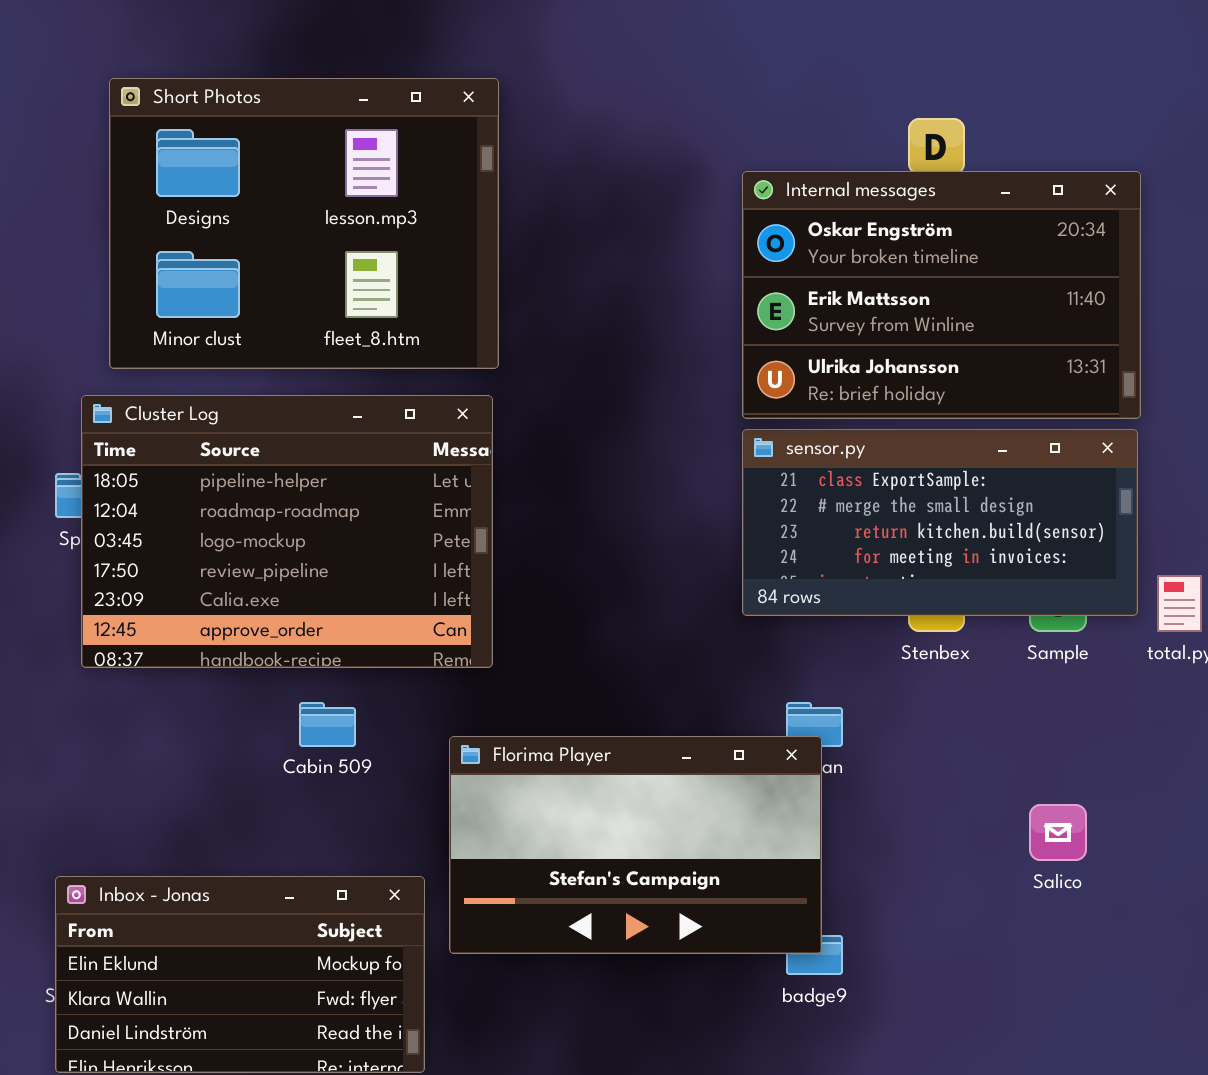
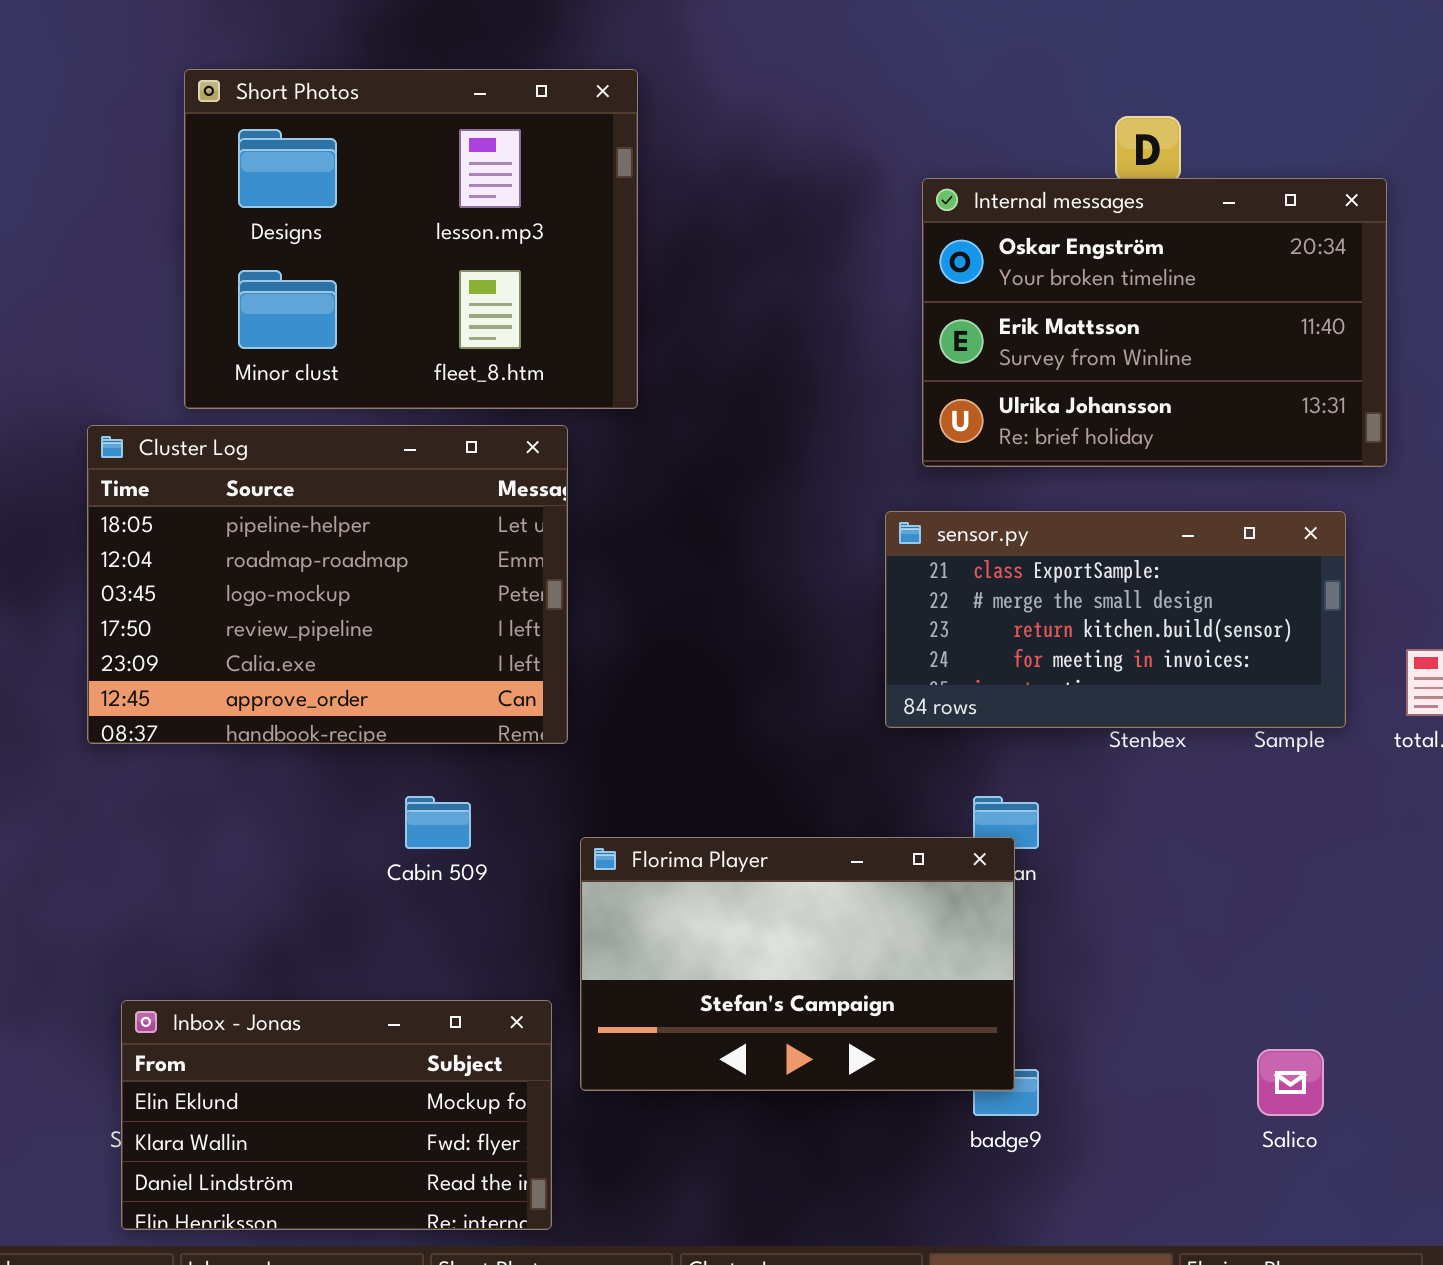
Cluster Log: [81,395,493,668] -> [87,425,568,744], moved
sensor.py: [742,429,1138,616] -> [885,511,1346,728], moved
Salico: [1029,804,1087,861] -> [1257,1049,1324,1116], moved

